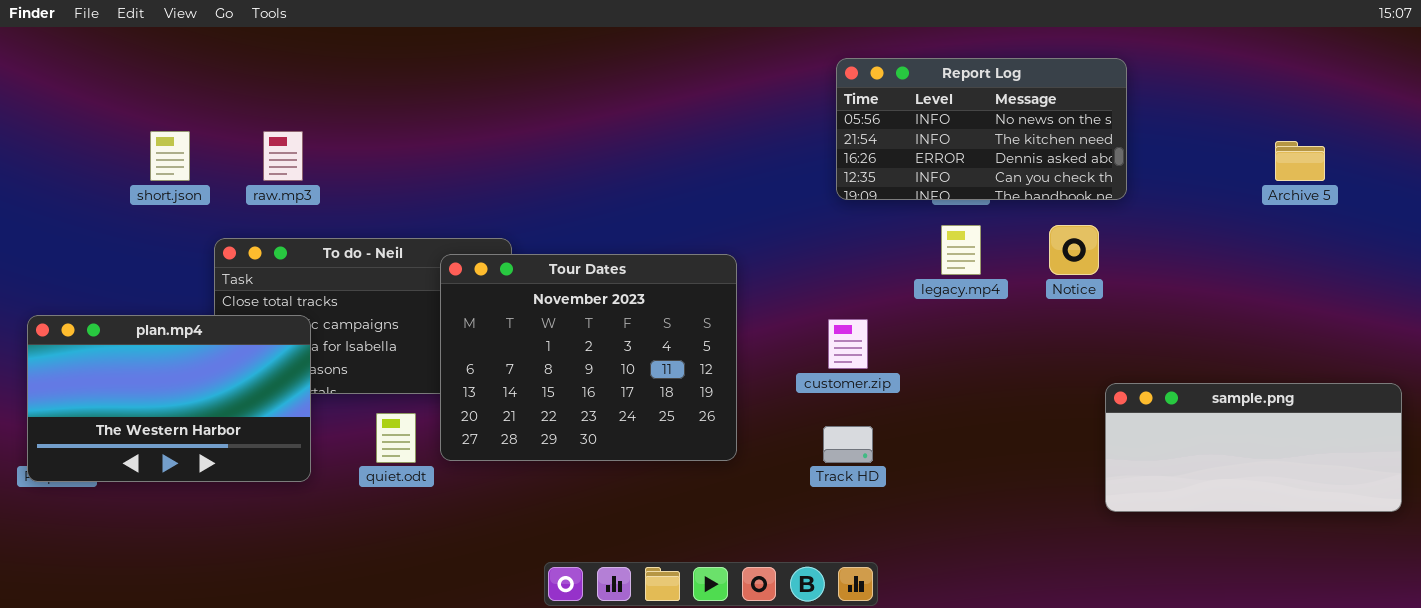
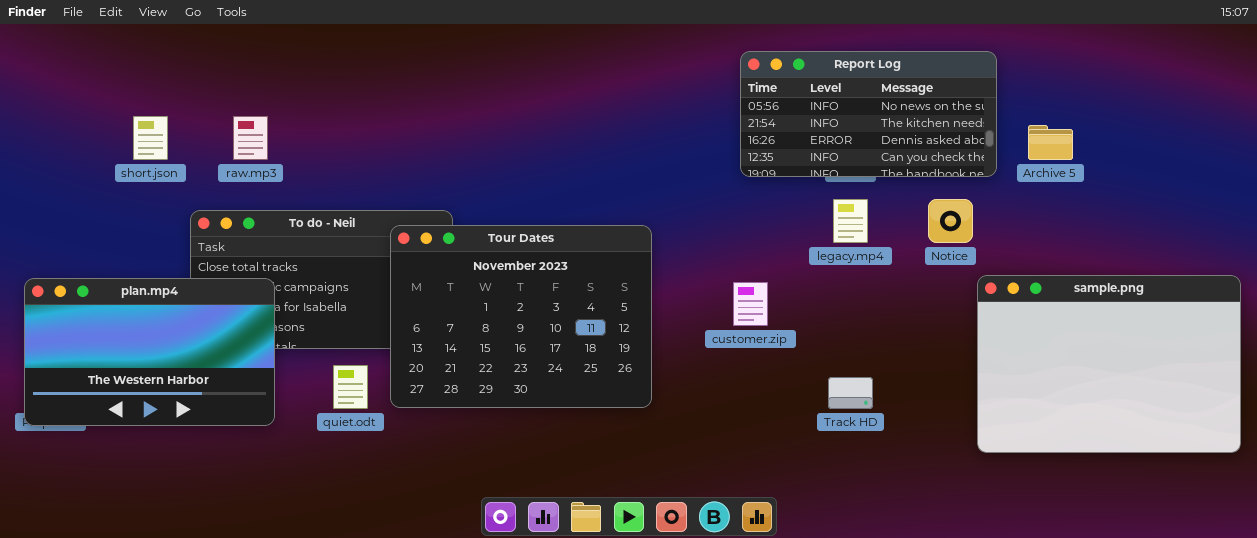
Archive 5: [1275,141,1325,181] -> [1028,125,1073,160], moved
sample.png: [1105,383,1402,512] -> [977,275,1241,453], resized
Track HD: [823,426,873,463] -> [828,377,873,409], moved

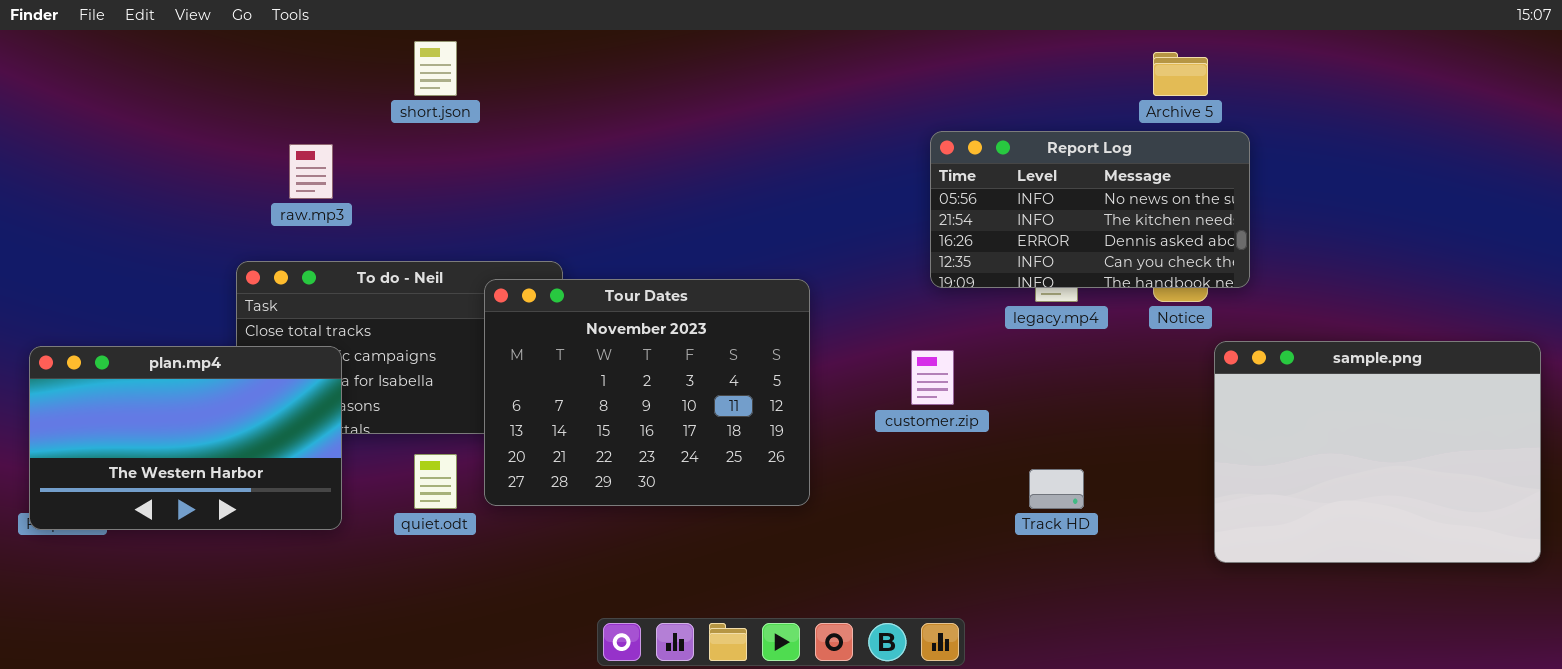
Report Log: [740,51,997,177] -> [930,131,1250,288], moved
short.json: [133,116,168,160] -> [414,41,457,96], moved
Archive 5: [1028,125,1073,160] -> [1153,52,1208,96], moved

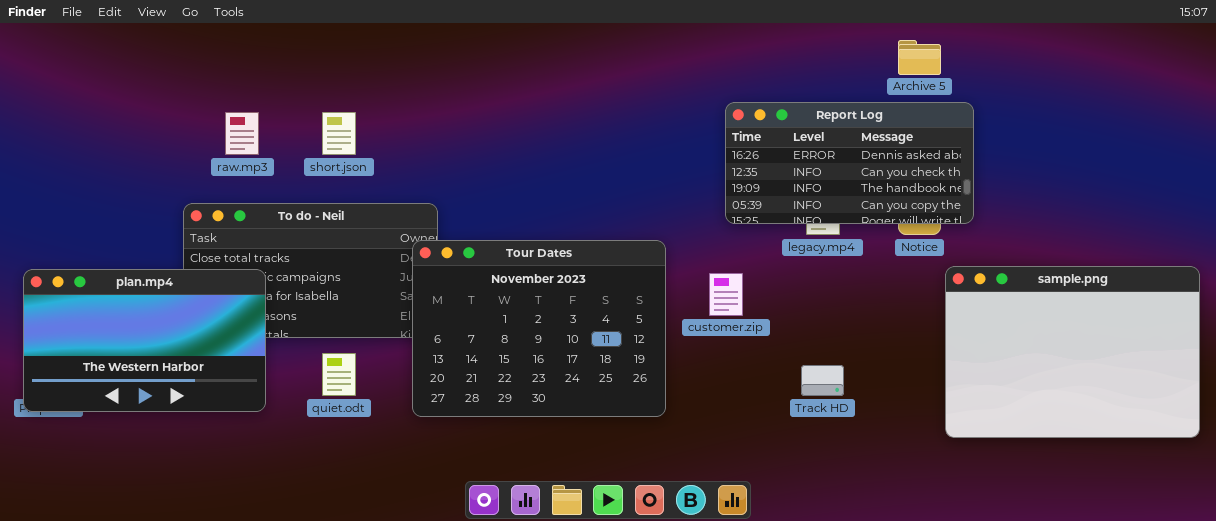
short.json: [414,41,457,96] -> [322,112,356,155], moved
Report Log: [930,131,1250,288] -> [725,102,974,224], scrolled down 2 rows
Tour Dates: [484,279,810,506] -> [412,240,666,417], moved

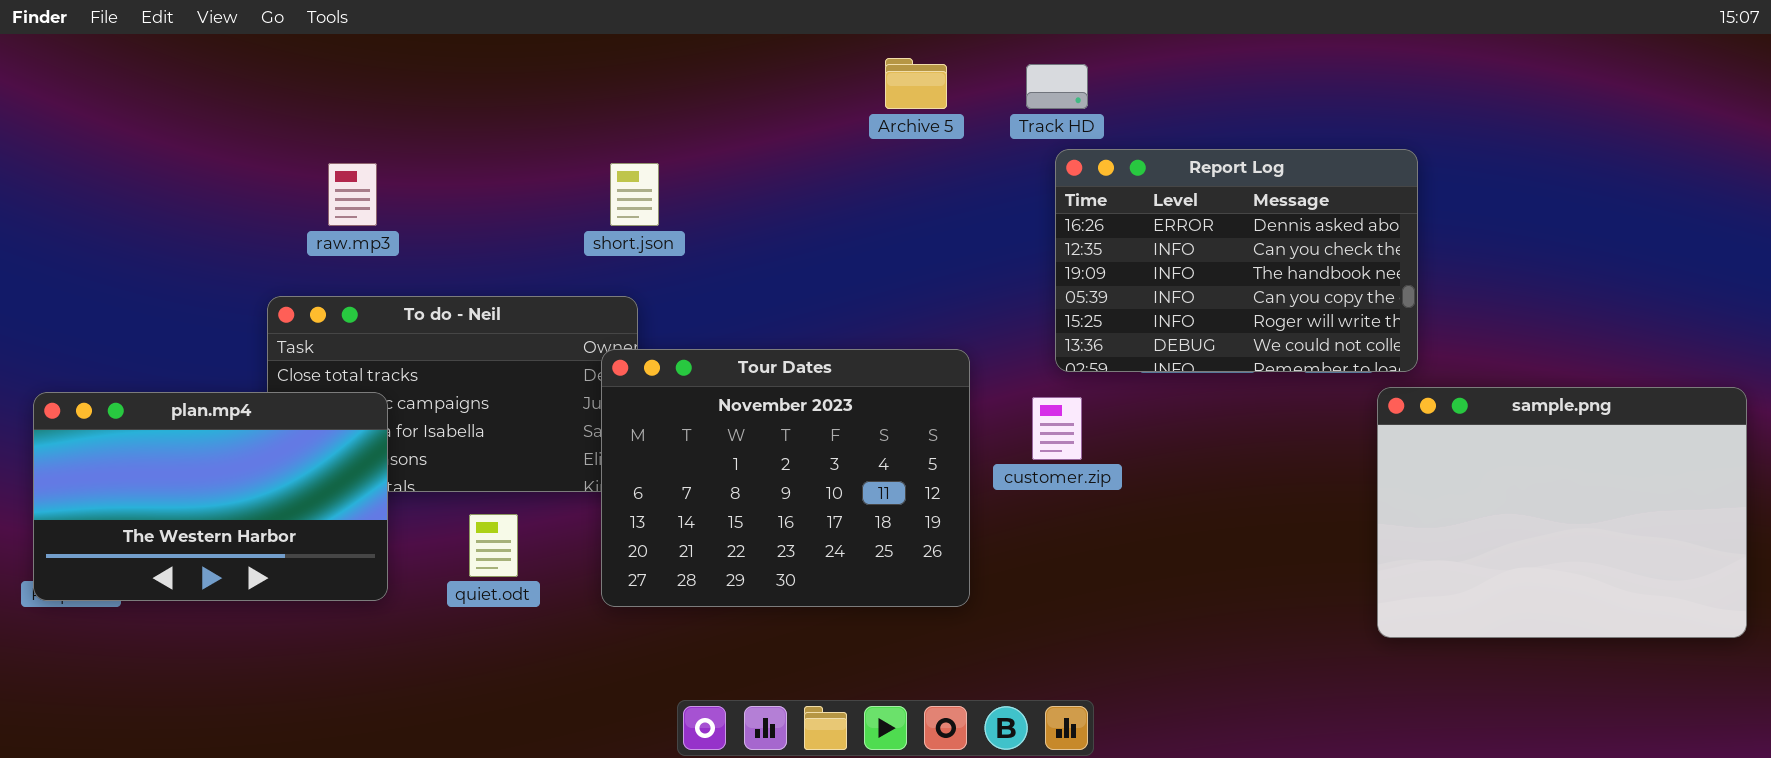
Archive 5: [898,40,941,75] -> [885,58,947,109], moved
Report Log: [725,102,974,224] -> [1055,149,1418,372], resized
short.json: [322,112,356,155] -> [610,163,659,226], moved
Track HD: [801,365,844,396] -> [1026,64,1088,109], moved

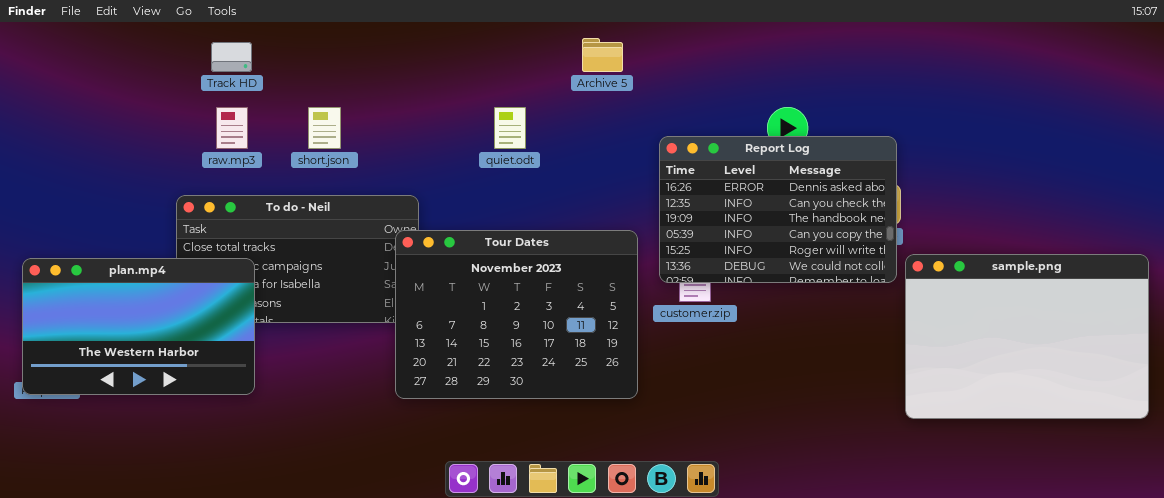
Track HD: [1026,64,1088,109] -> [211,42,252,72], moved
Report Log: [1055,149,1418,372] -> [659,136,897,283], moved
short.json: [610,163,659,226] -> [308,107,341,149], moved
quiet.odt: [469,514,518,577] -> [494,107,526,149], moved

